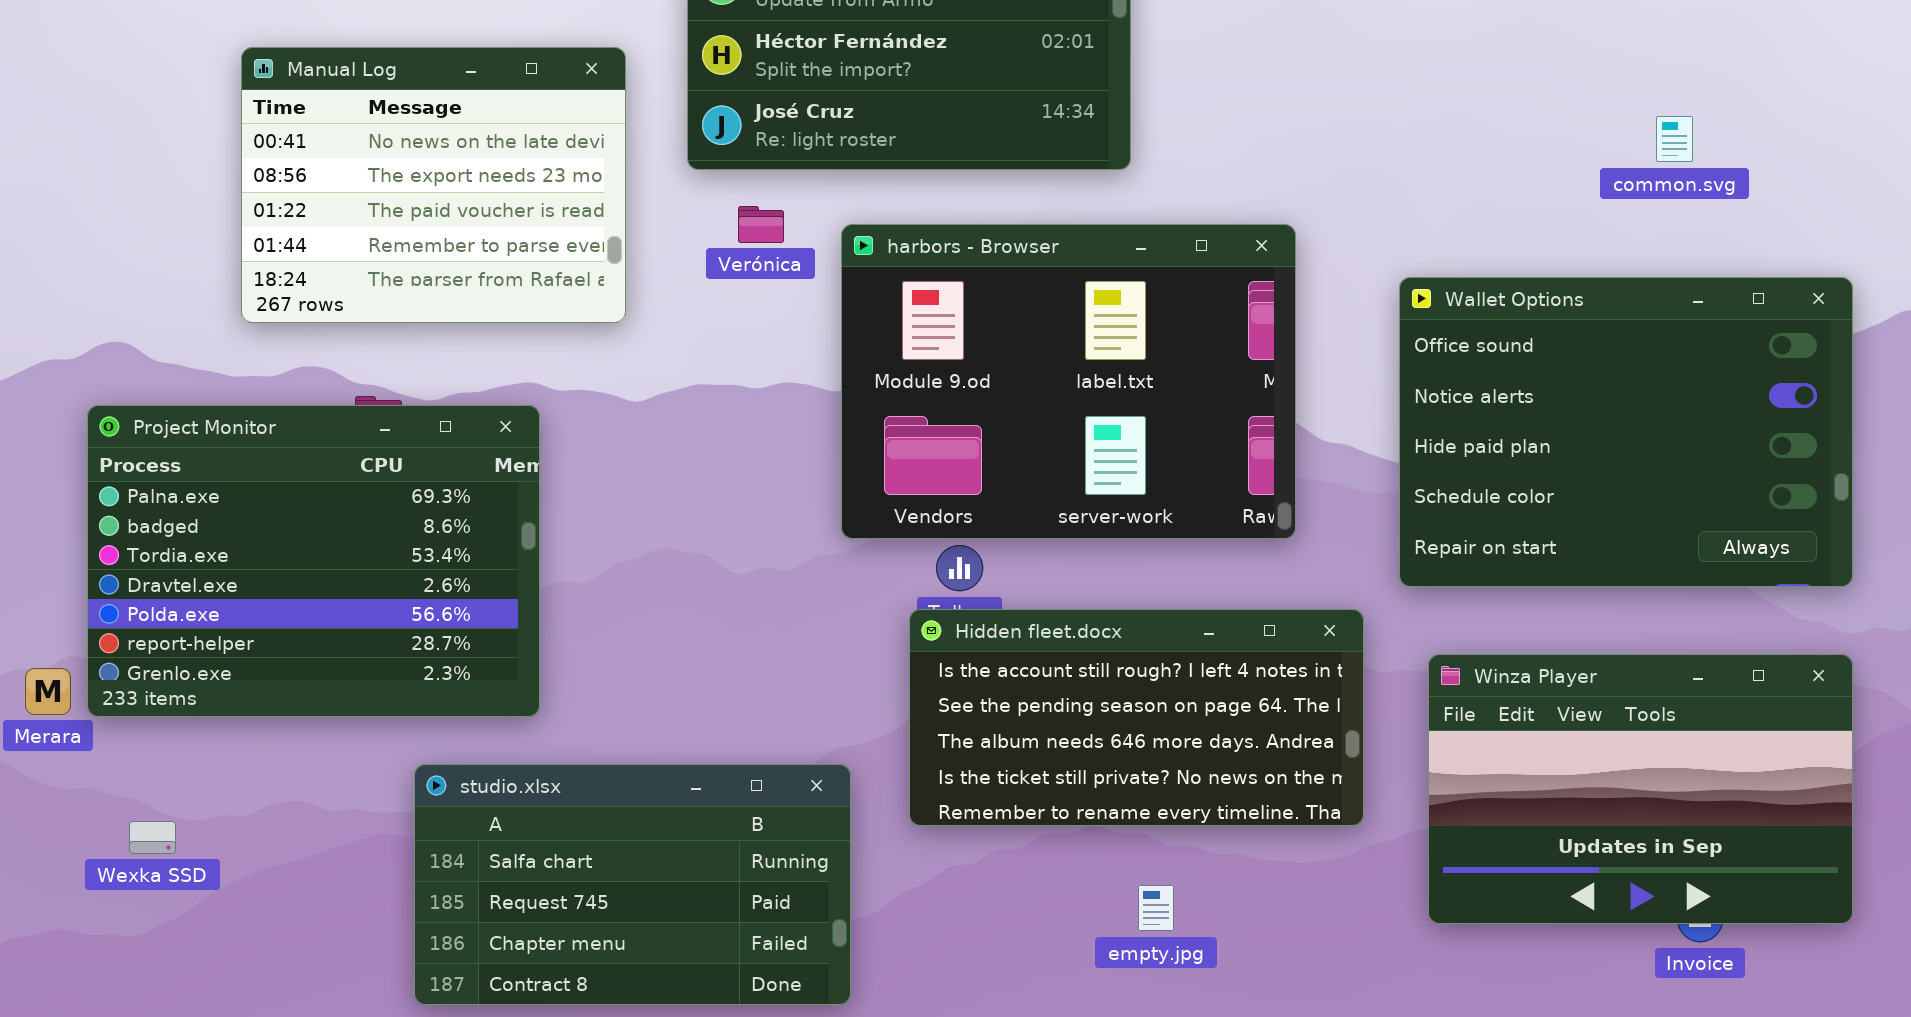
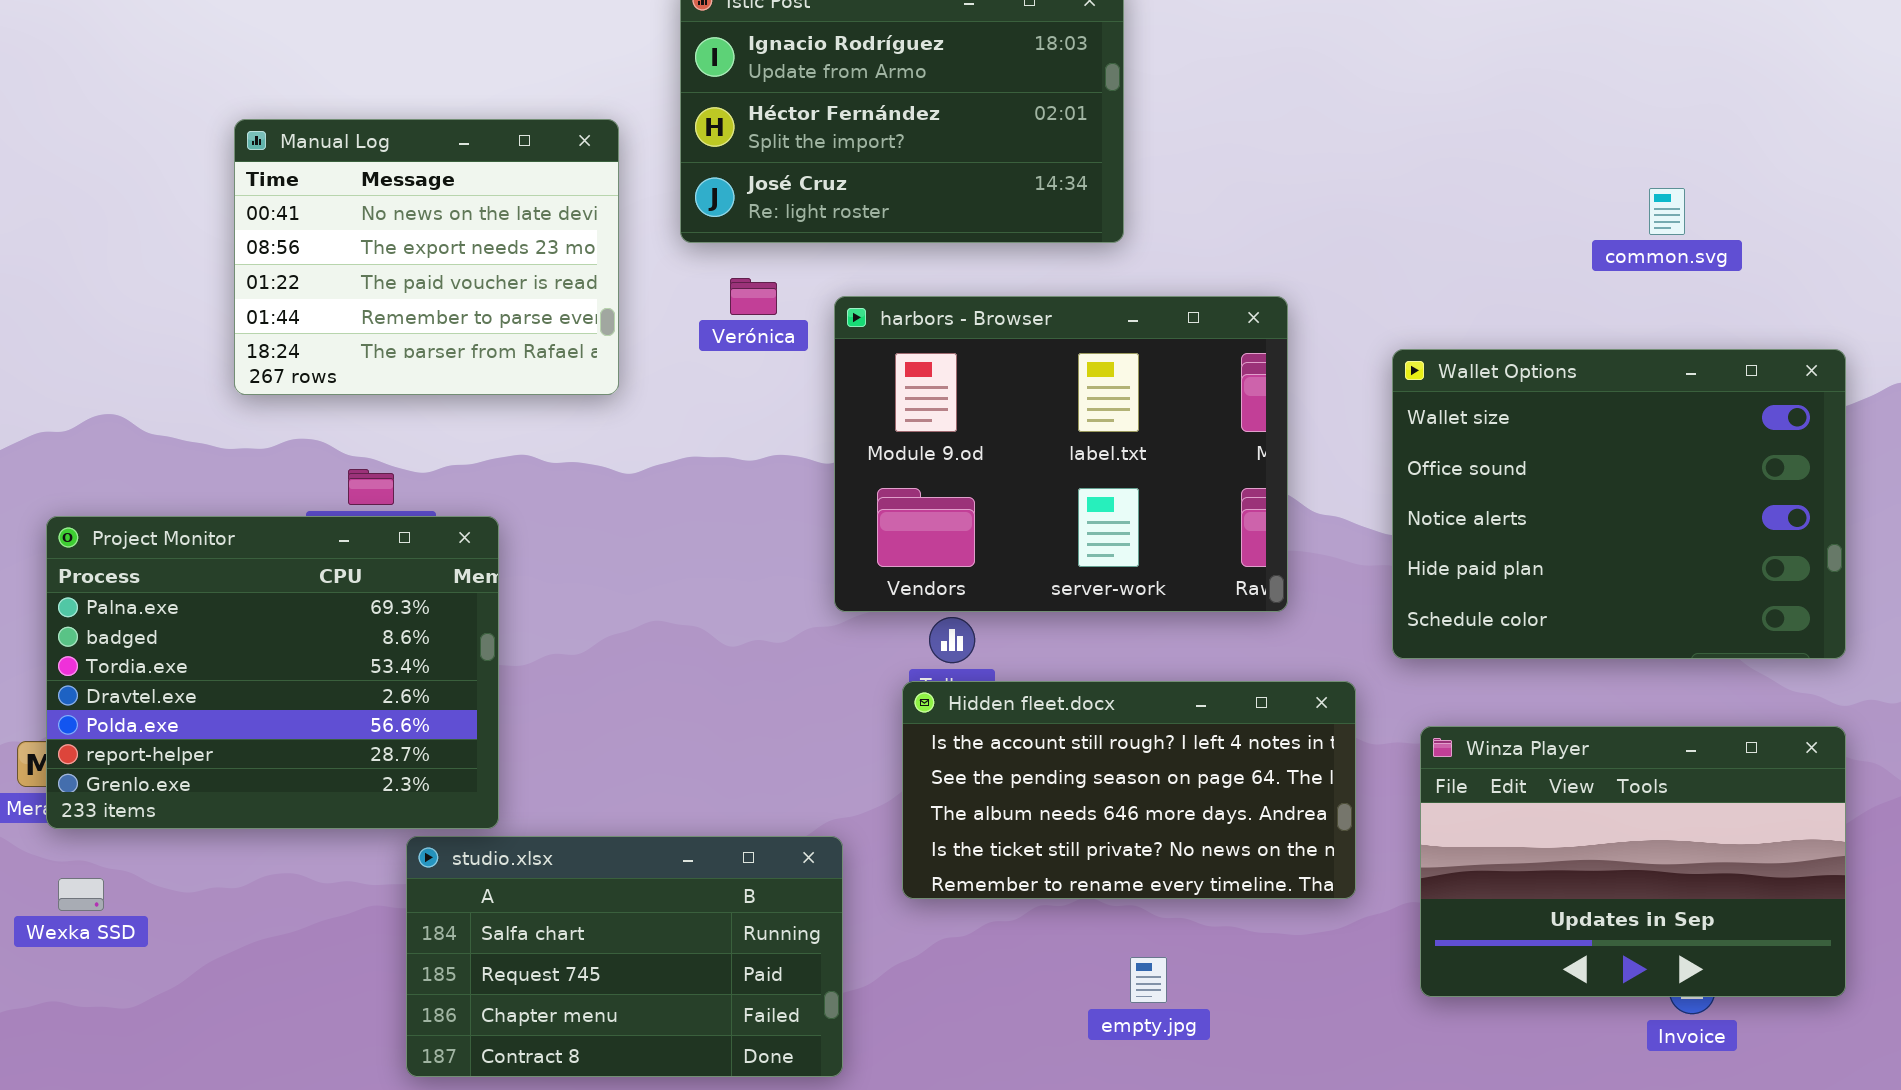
Wallet Options: [1399,277,1853,587] -> [1392,349,1846,659], scrolled up 1 row
Project Monitor: [87,405,540,717] -> [46,516,499,829], moved
Wexka SSD: [129,821,176,854] -> [58,878,104,911], moved

